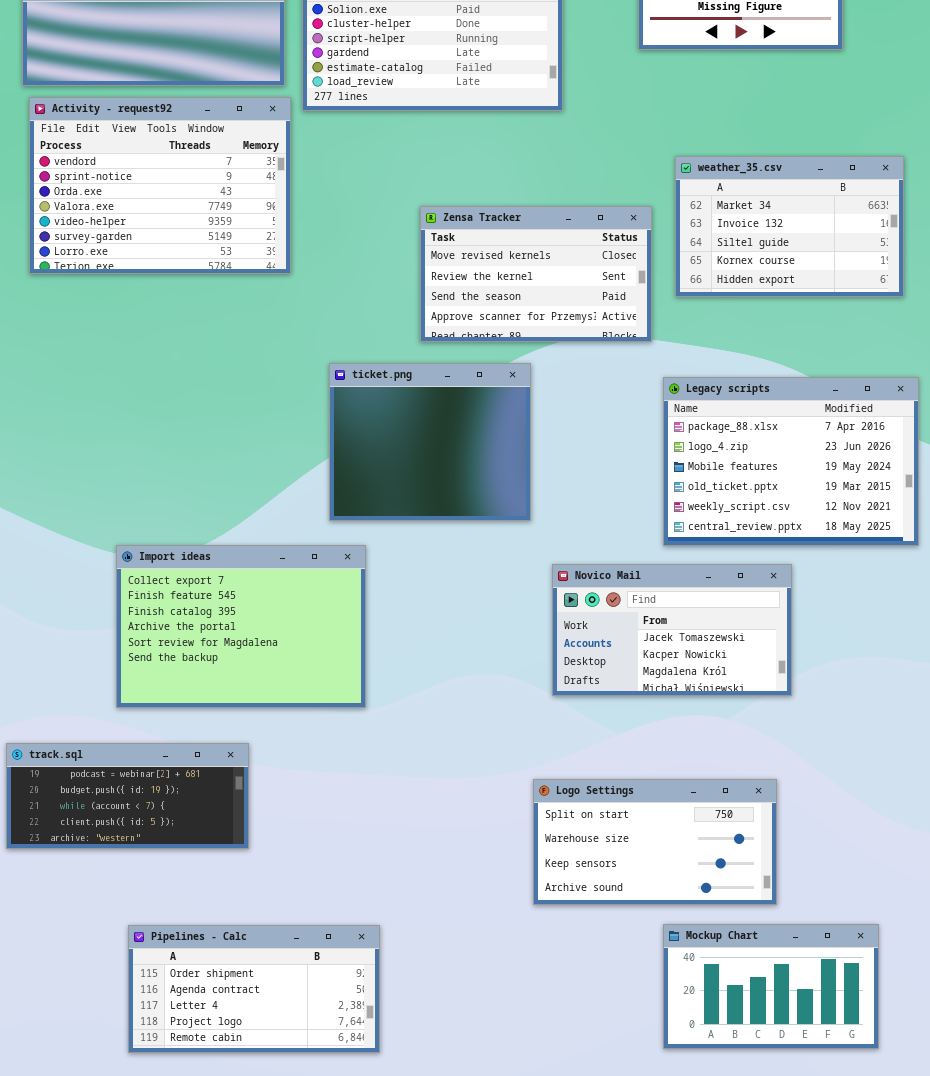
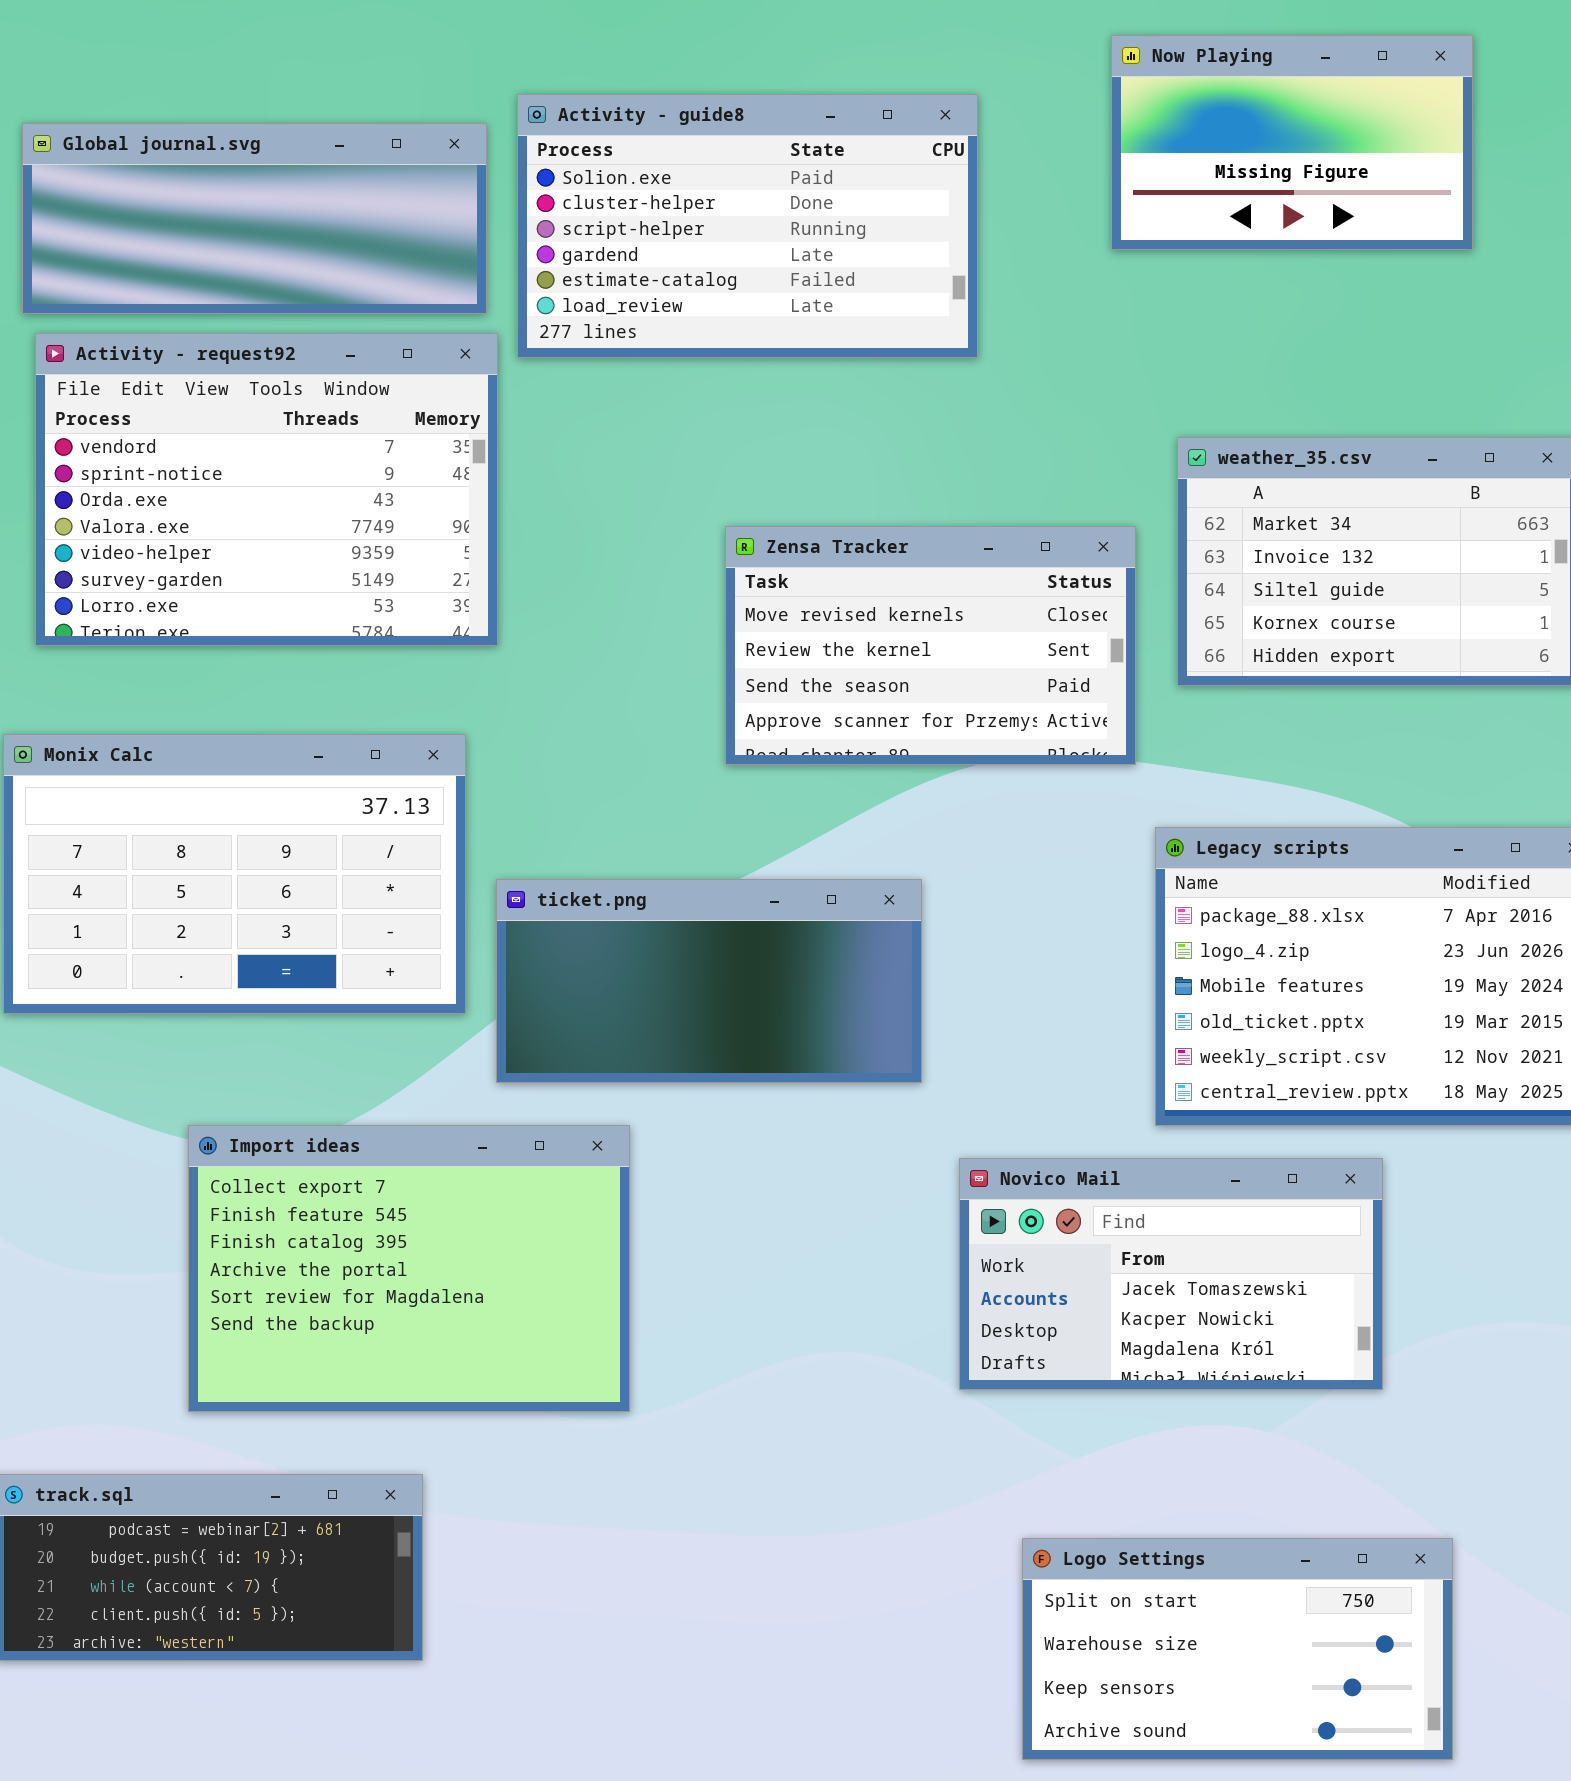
Monix Calc: none -> [3,734,466,1014], opened
ticket.png: [329,363,531,521] -> [496,879,922,1083], resized
Logo Settings: [533,779,777,905] -> [1022,1538,1453,1760], moved

